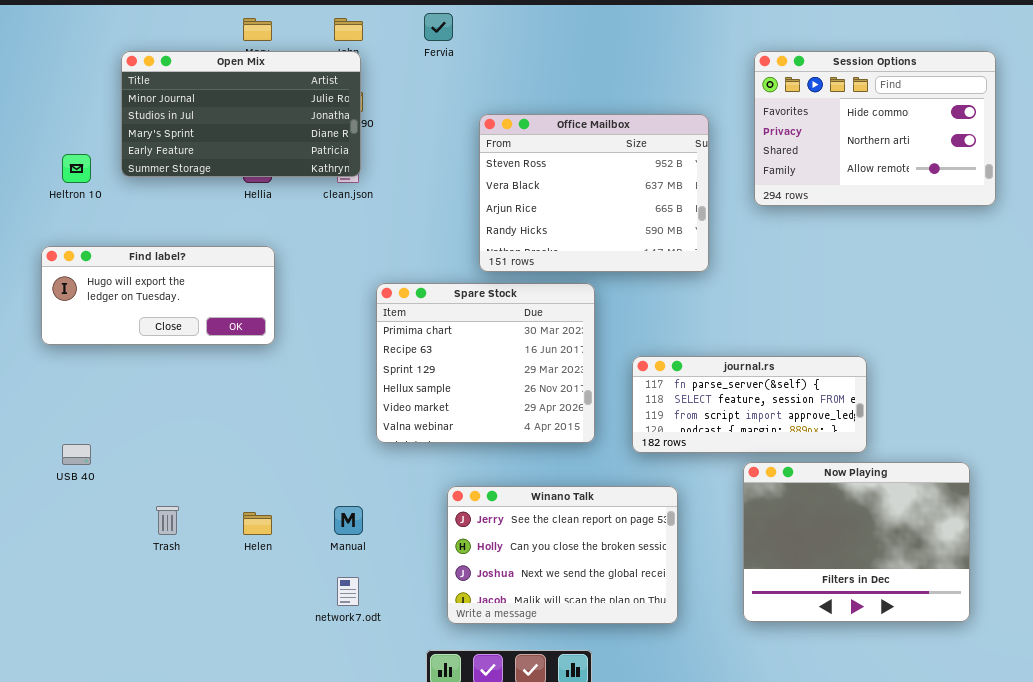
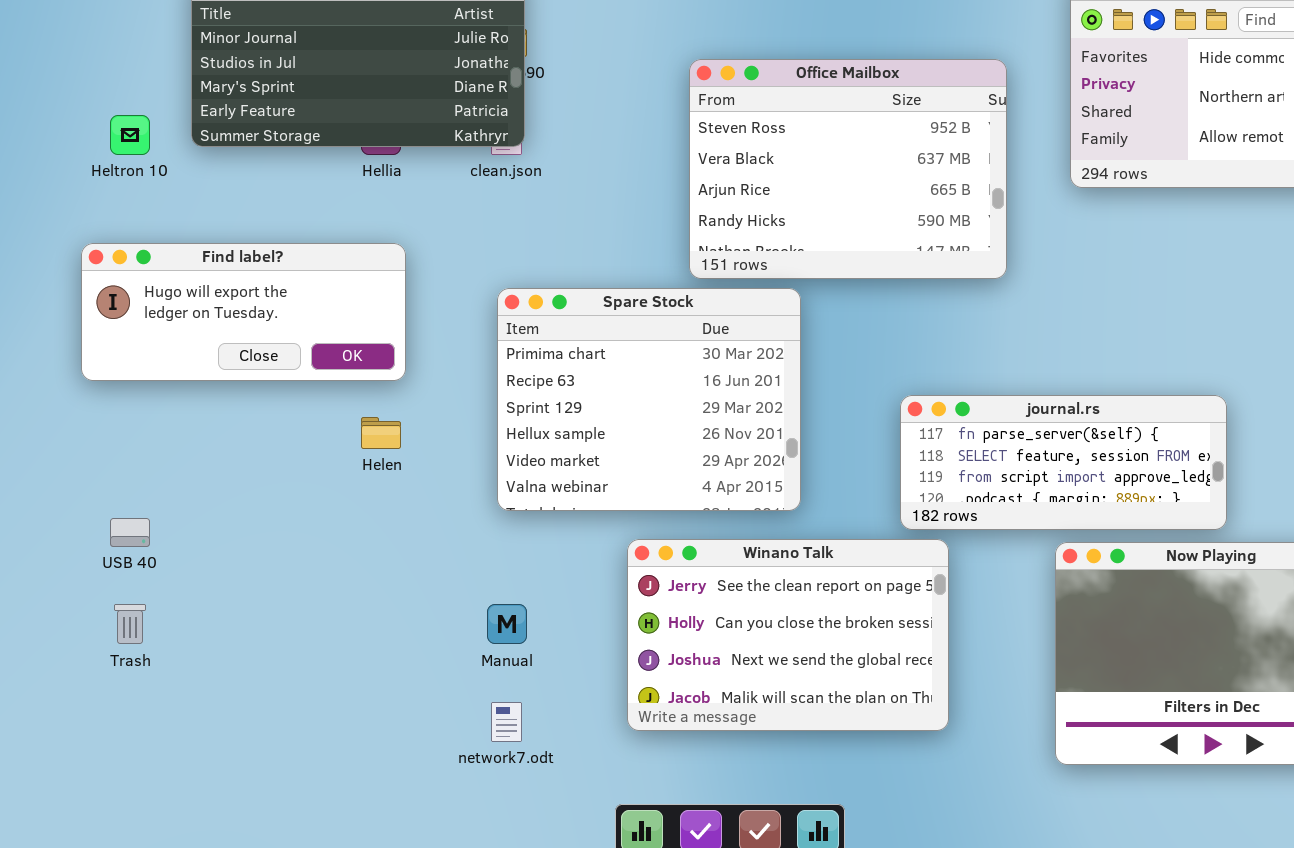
Spare Stock: [376,283,595,443] -> [497,288,801,511], moved
Winano Talk: [447,486,678,624] -> [627,539,949,731], moved
Trash: [156,506,179,535] -> [114,604,146,644], moved
Helen: [243,512,272,535] -> [361,417,401,449], moved

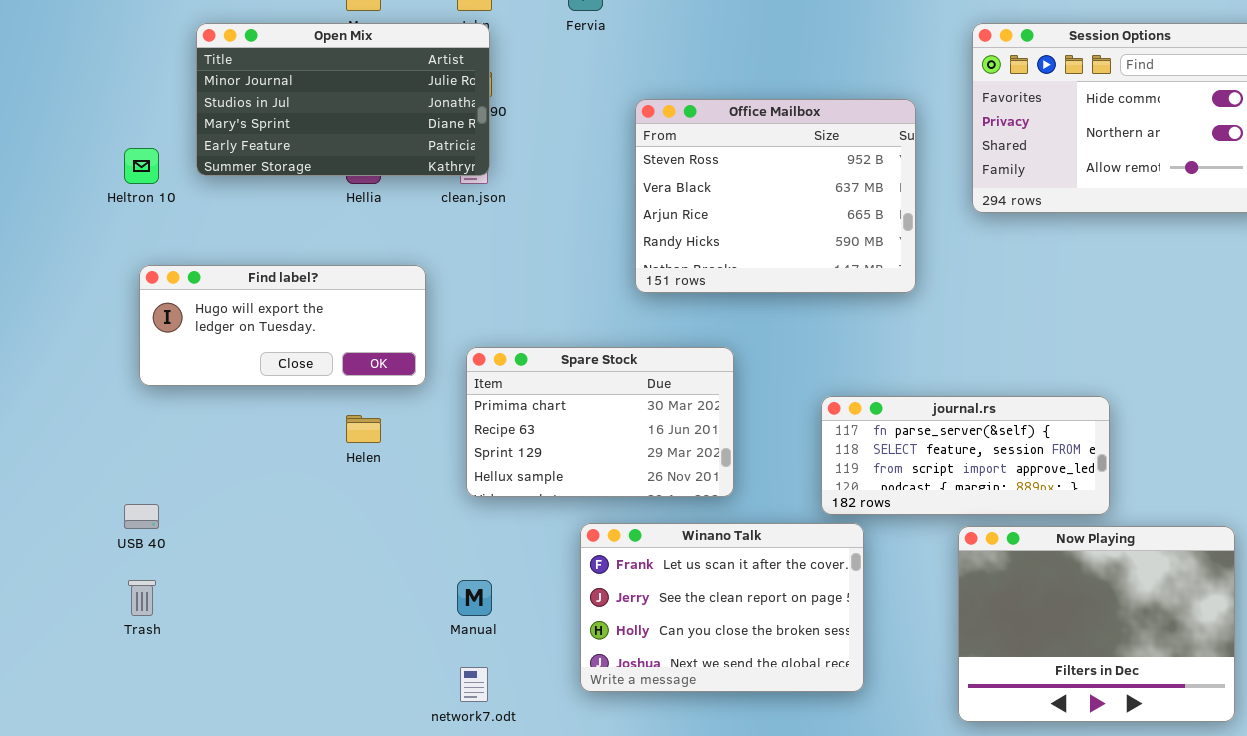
Find label?: [81,243,406,381] -> [139,265,426,386], moved
Spare Stock: [497,288,801,511] -> [466,347,734,497], resized
Winano Talk: [627,539,949,731] -> [580,523,864,692], scrolled up 1 row

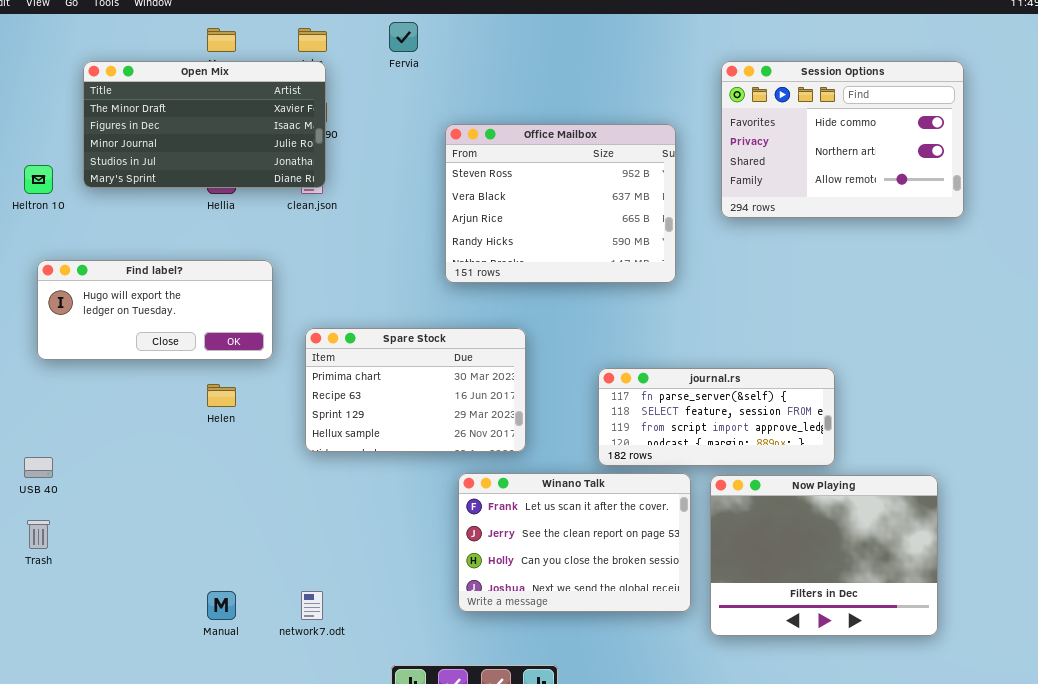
Open Mix: [196,23,490,176] -> [83,61,326,188], scrolled up 2 rows
Winano Talk: [580,523,864,692] -> [458,473,691,612], moved
Manual: [457,580,492,616] -> [207,591,236,620], moved

